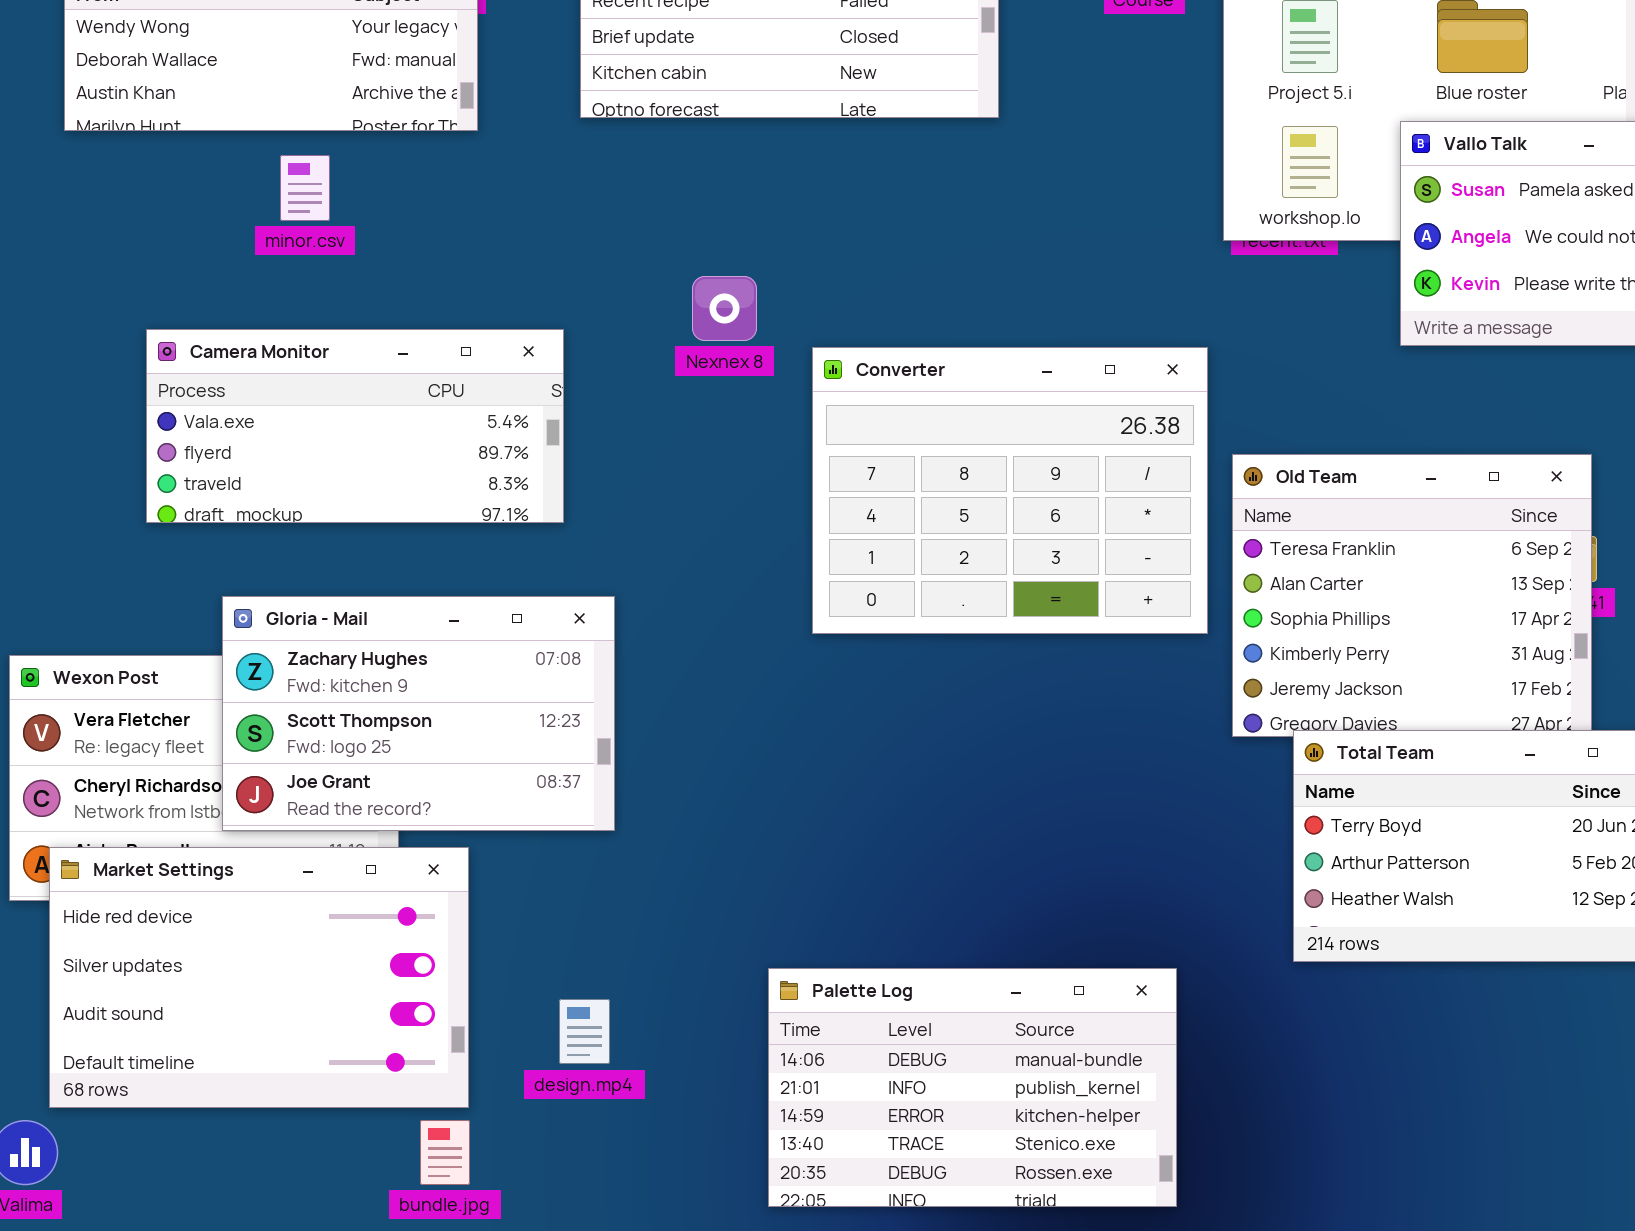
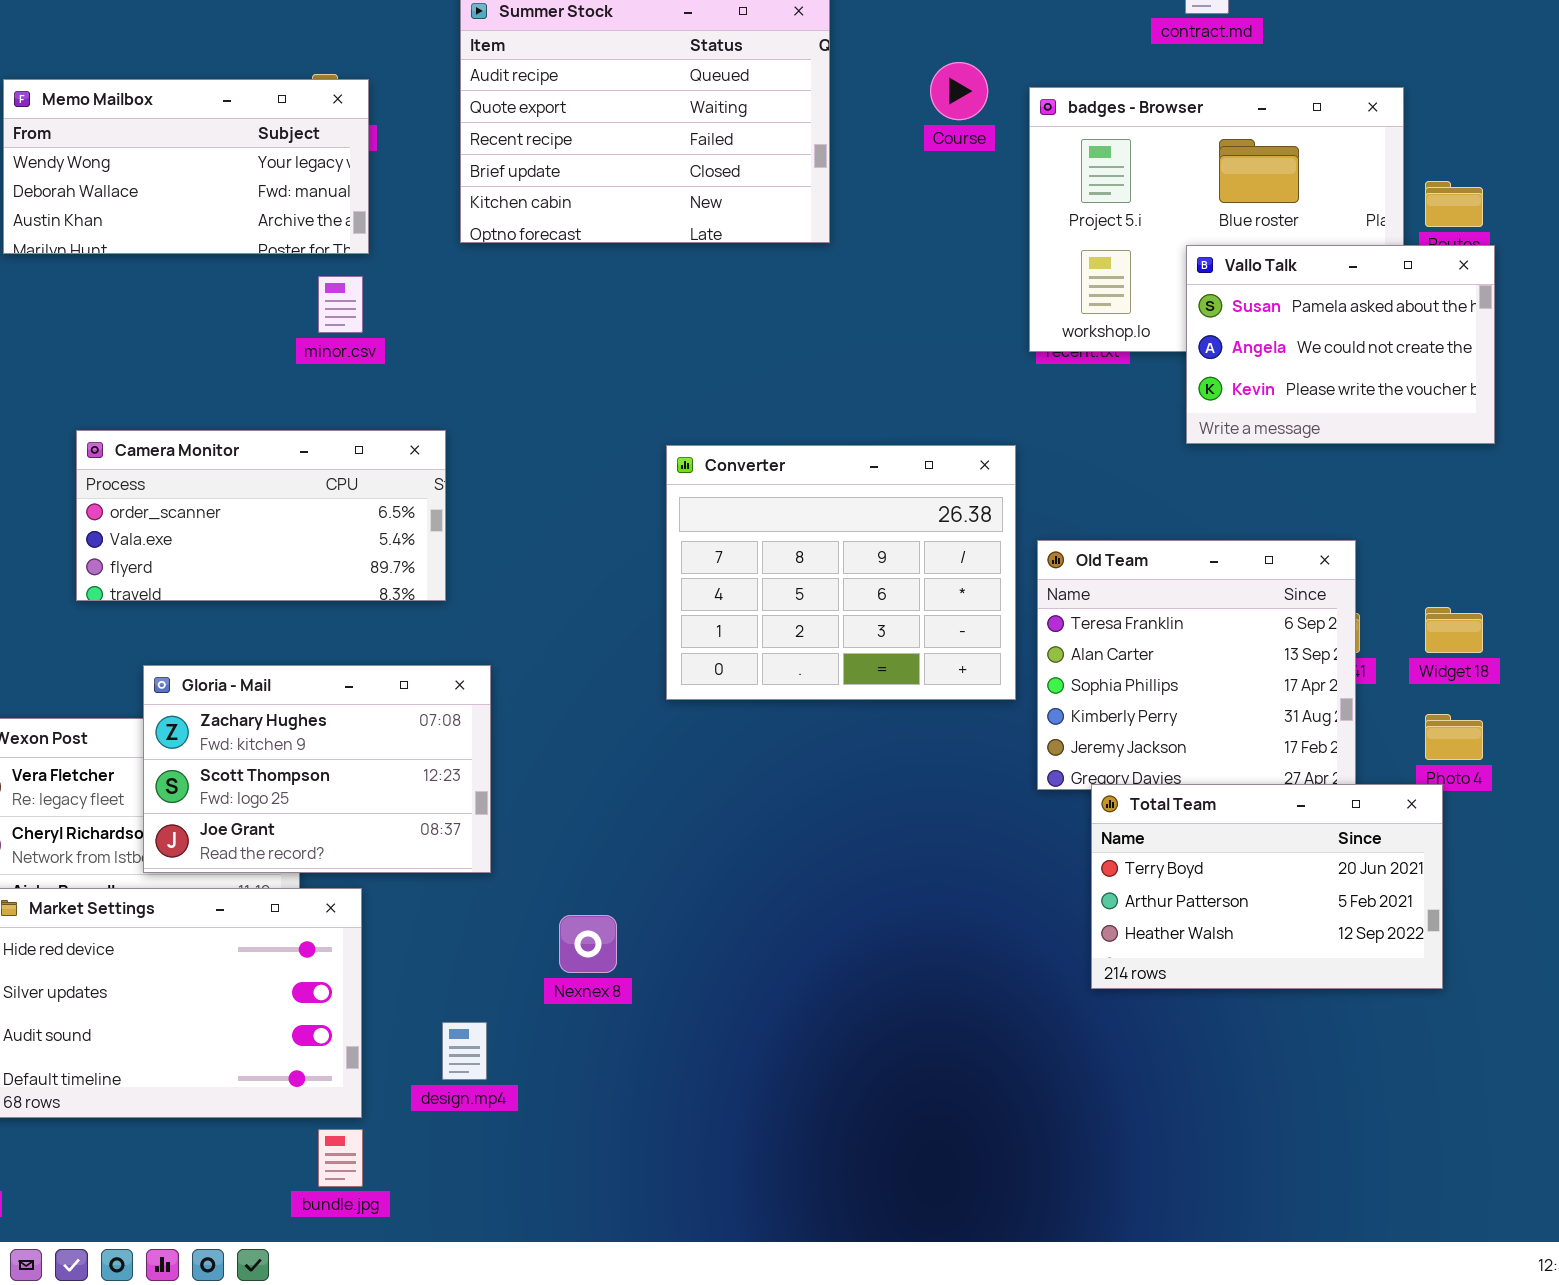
minor.csv: [280,155,330,221] -> [318,276,363,333], moved
Nexnex 8: [692,276,757,341] -> [559,915,617,973], moved
Camera Monitor: [146,329,564,523] -> [76,430,446,601], scrolled up 1 row
Palette Log: [768,968,1177,1207] -> none, closed

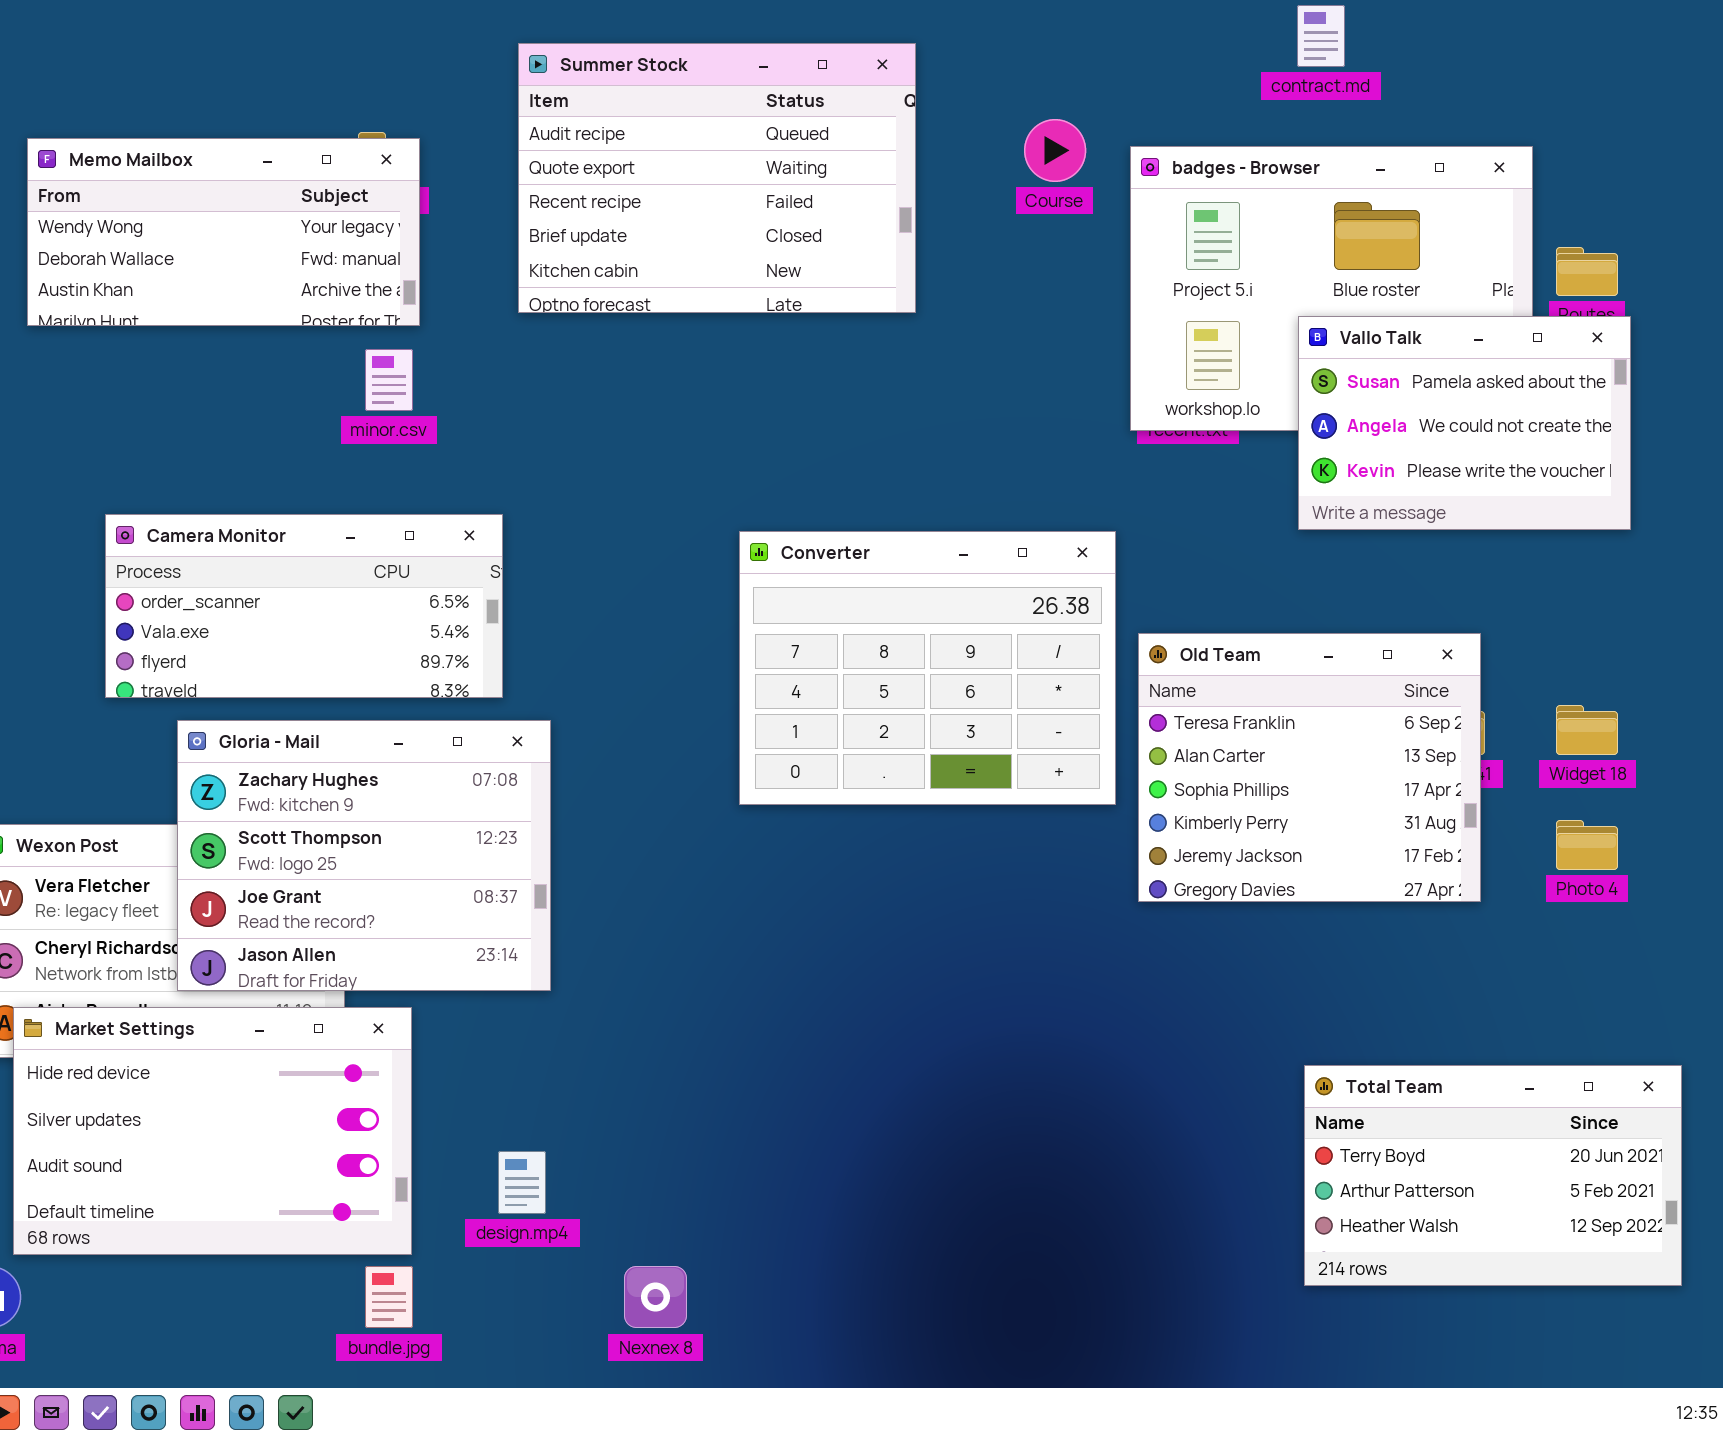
Gloria - Mail: [143,665,491,873] -> [177,720,551,991], resized
Total Team: [1091,784,1443,989] -> [1304,1065,1682,1286], moved
Nexnex 8: [559,915,617,973] -> [624,1266,687,1328], moved

